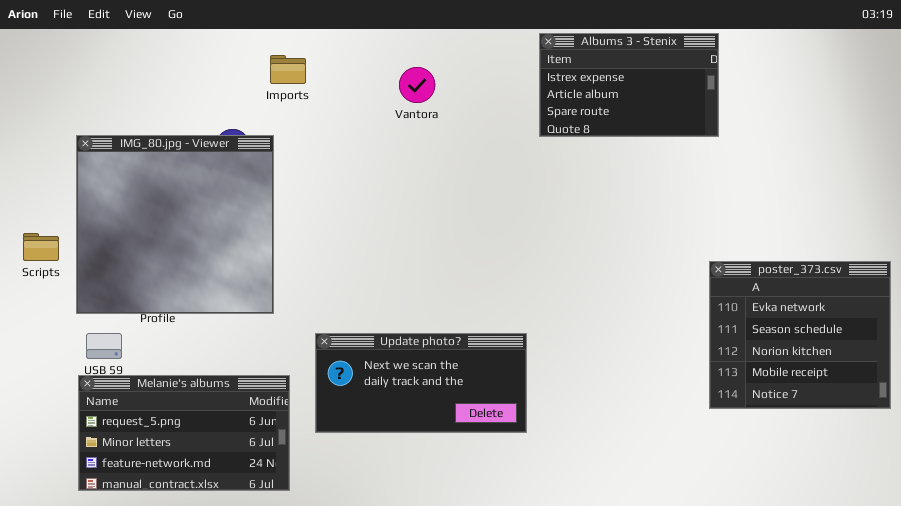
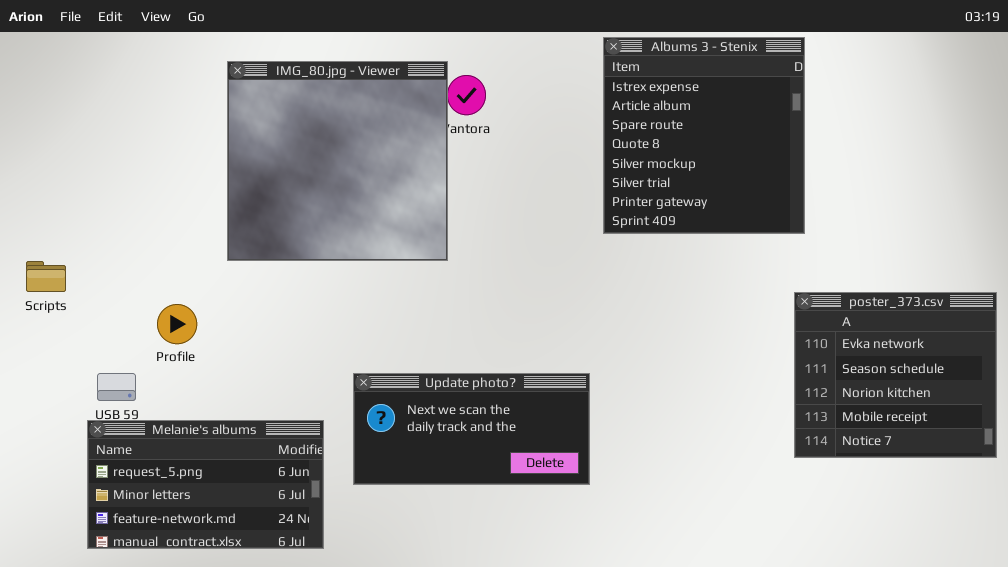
Albums 3 - Stenix: [539,33,719,137] -> [603,37,805,234], resized
IMG_80.jpg - Viewer: [76,135,274,314] -> [227,61,448,261], moved

